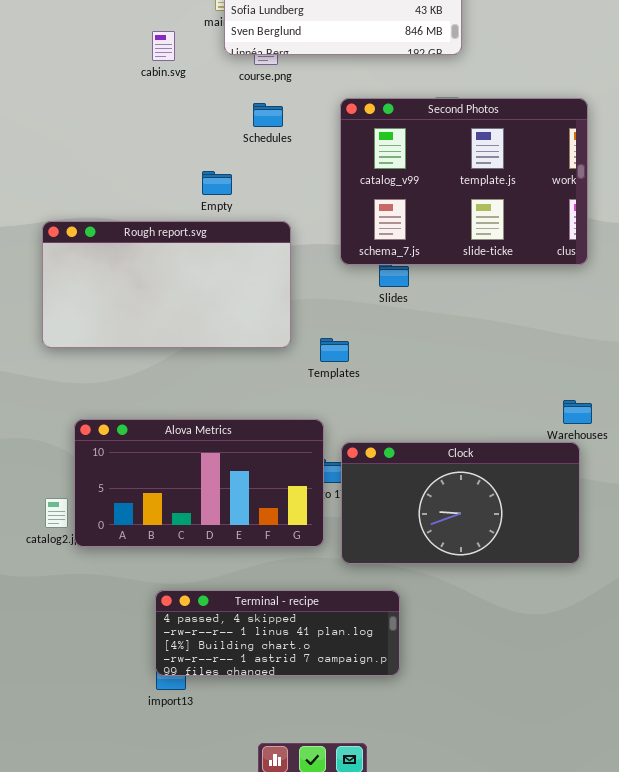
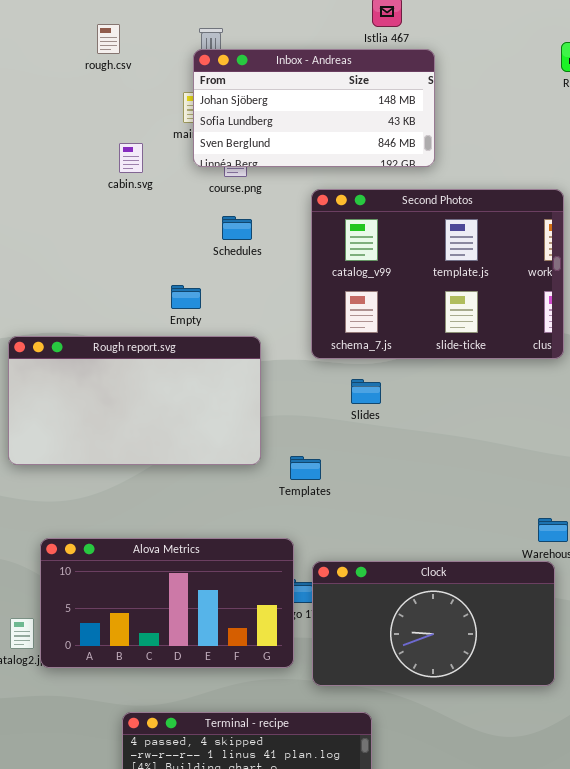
Second Photos: [340,98,588,265] -> [311,189,564,359], moved

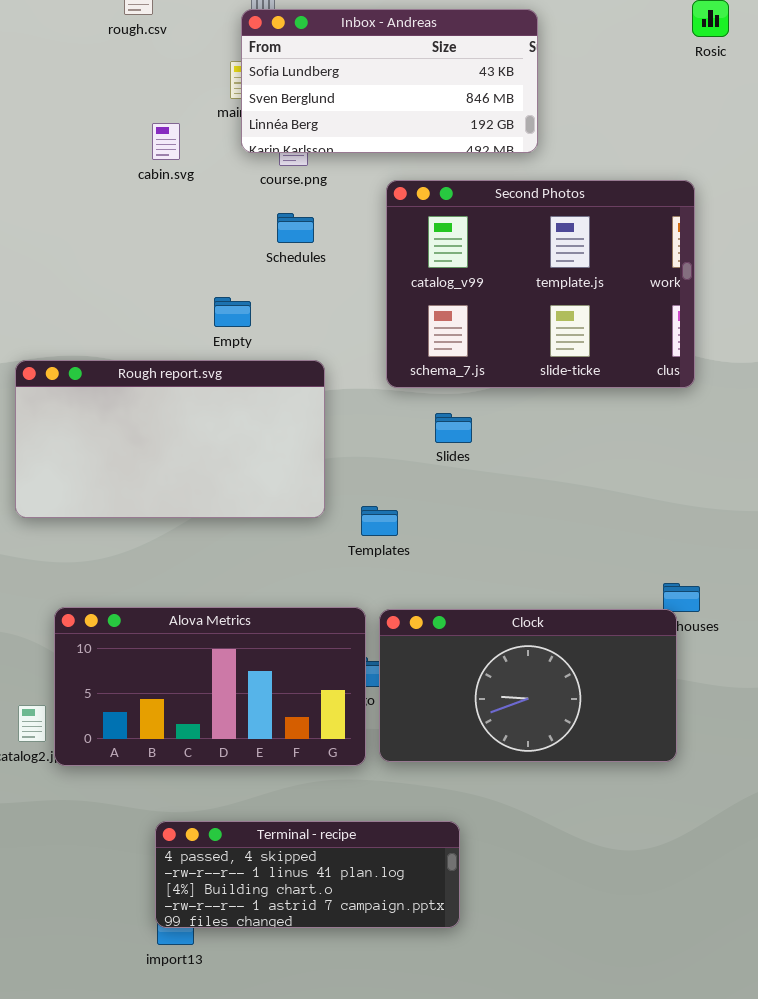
Inbox - Andreas: [193,49,435,167] -> [241,9,538,153], scrolled down 1 row
Clock: [312,561,555,686] -> [379,609,677,762], moved

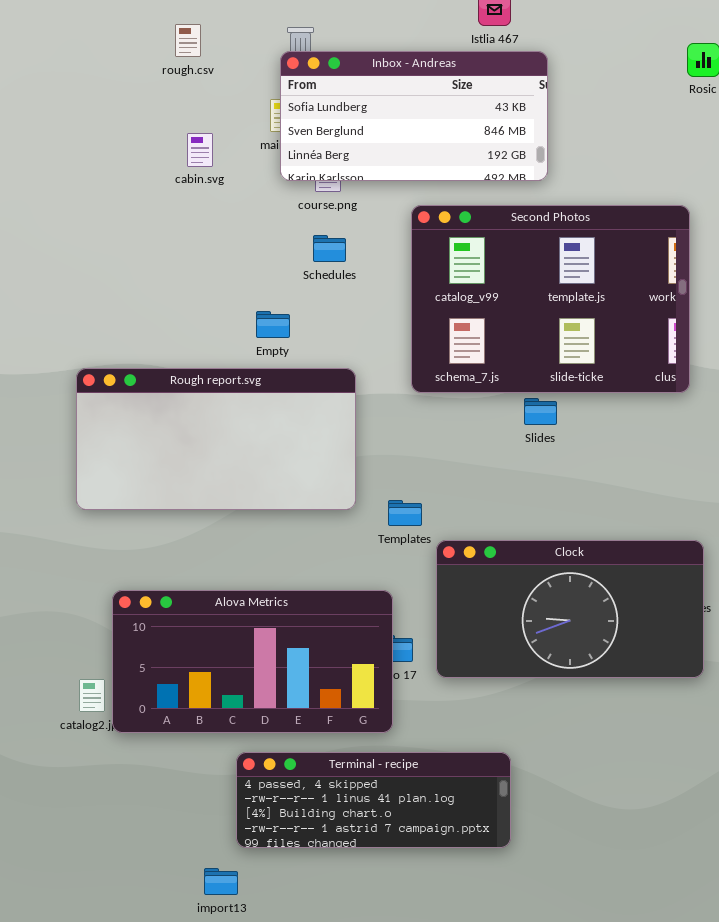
cabin.svg: [152,123,180,160] -> [187,133,213,167], moved
Slides: [435,413,472,443] -> [524,398,557,425], moved
Clock: [379,609,677,762] -> [436,540,704,678], moved
Terminal - recipe: [155,821,460,928] -> [236,752,511,848], moved

